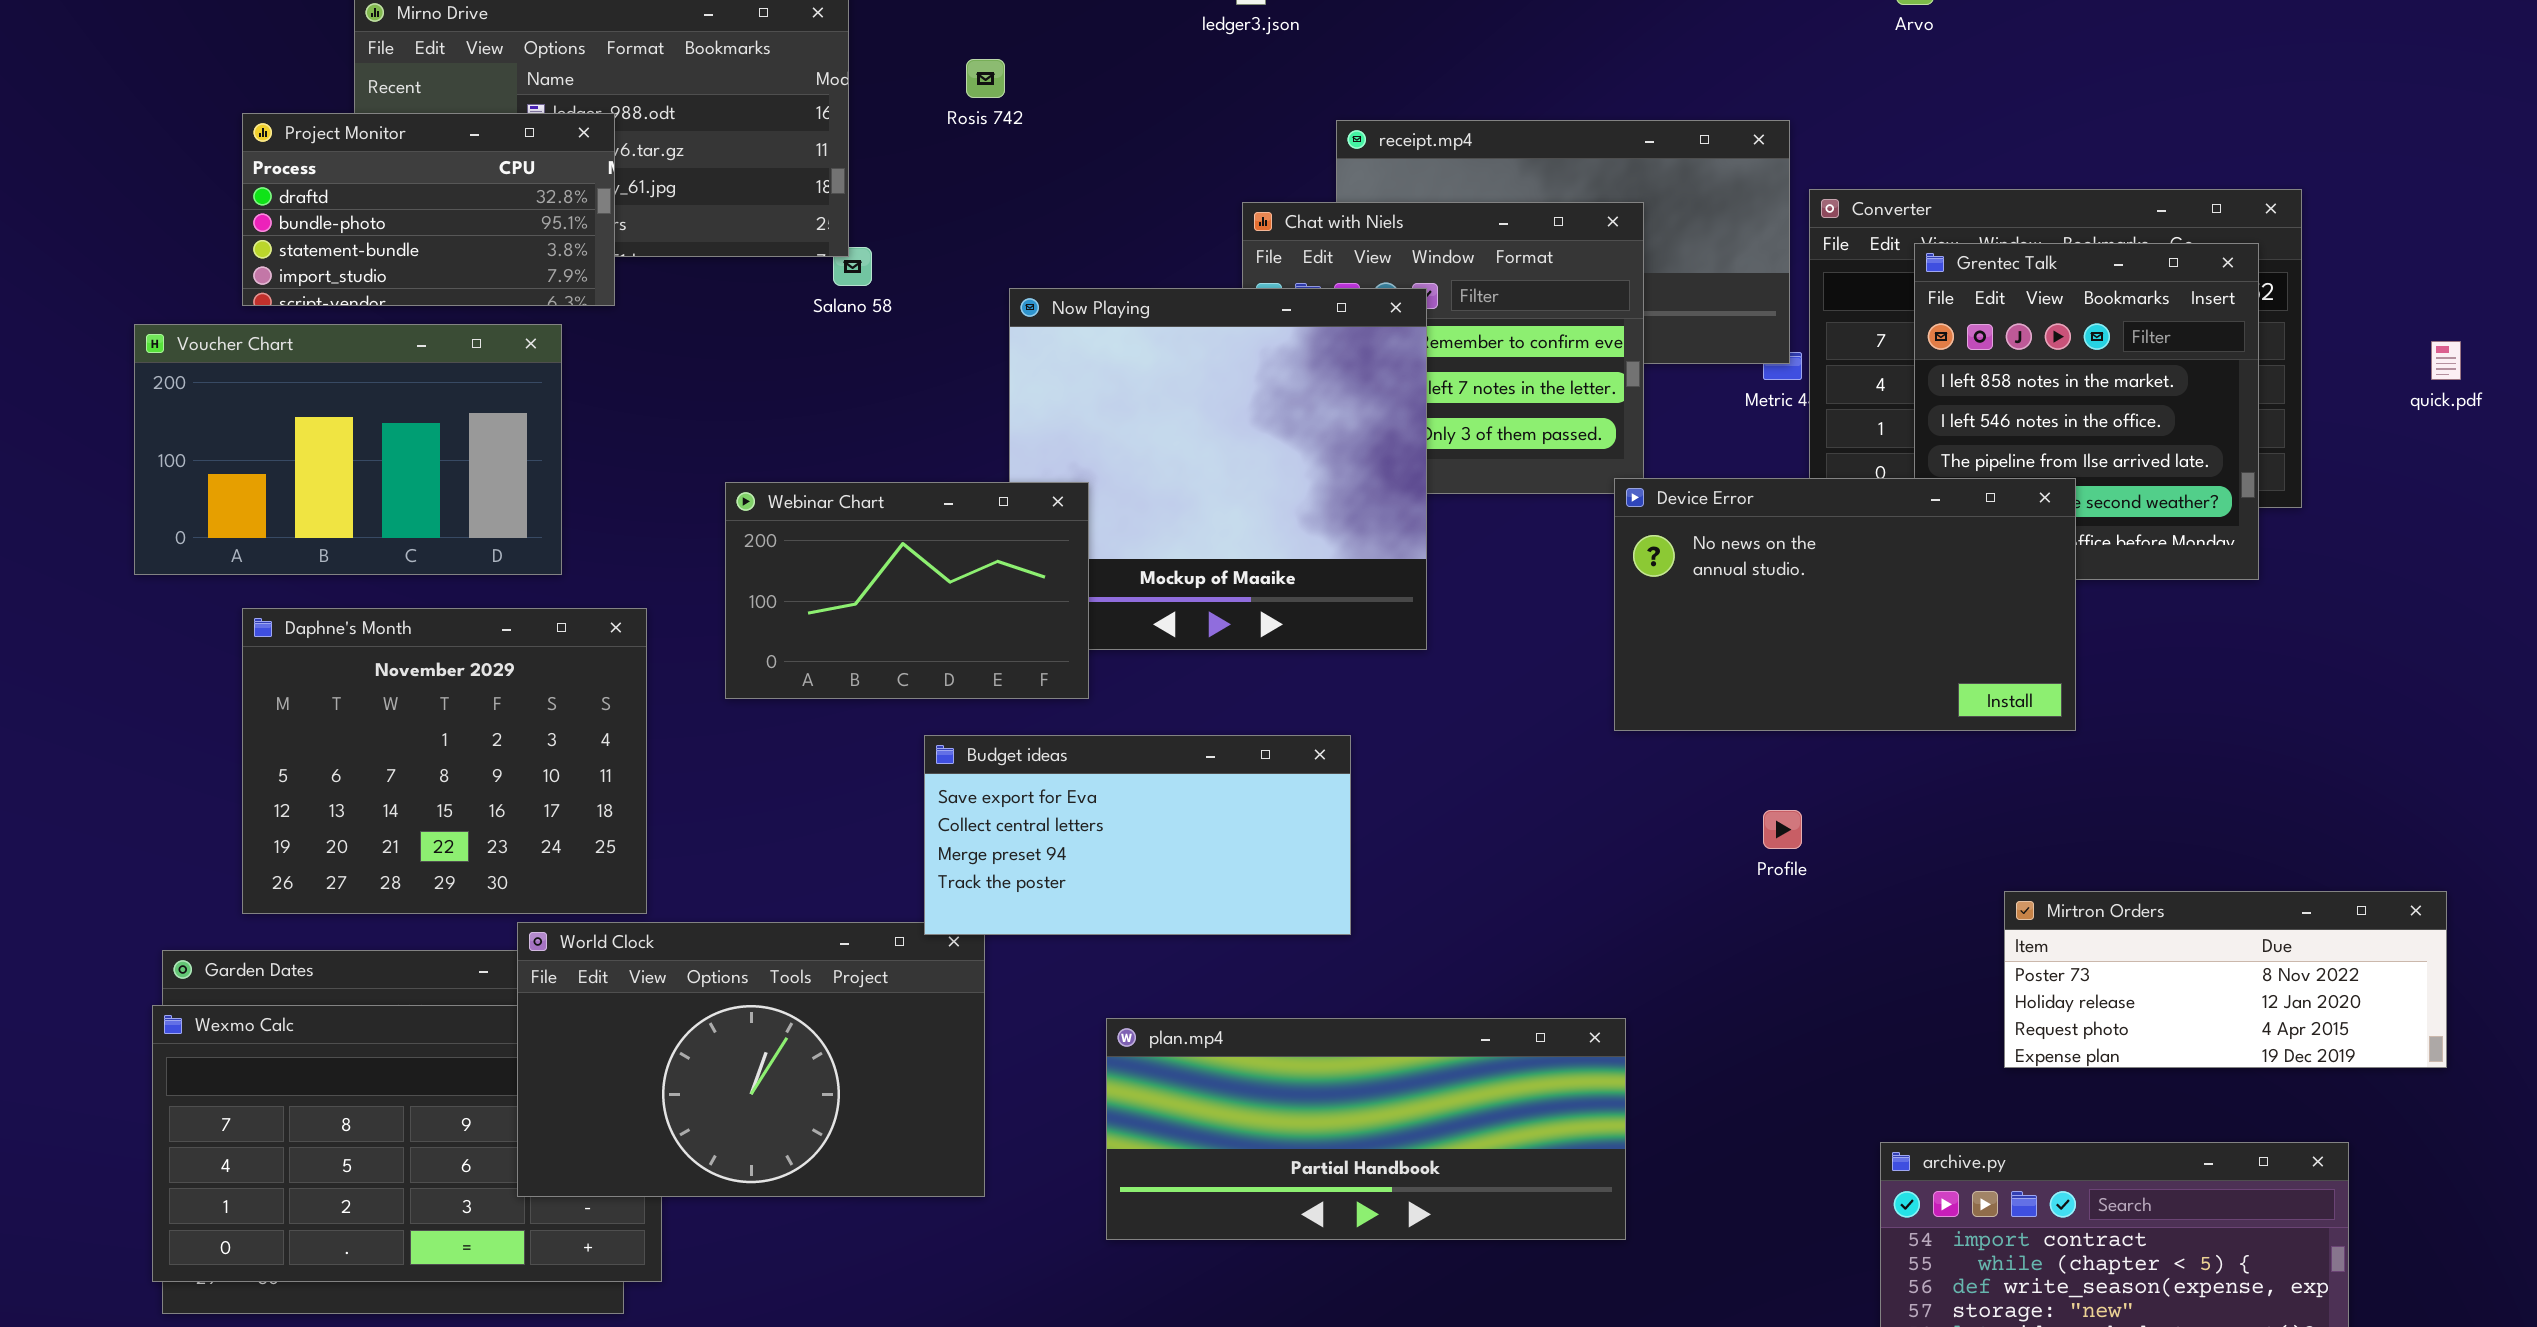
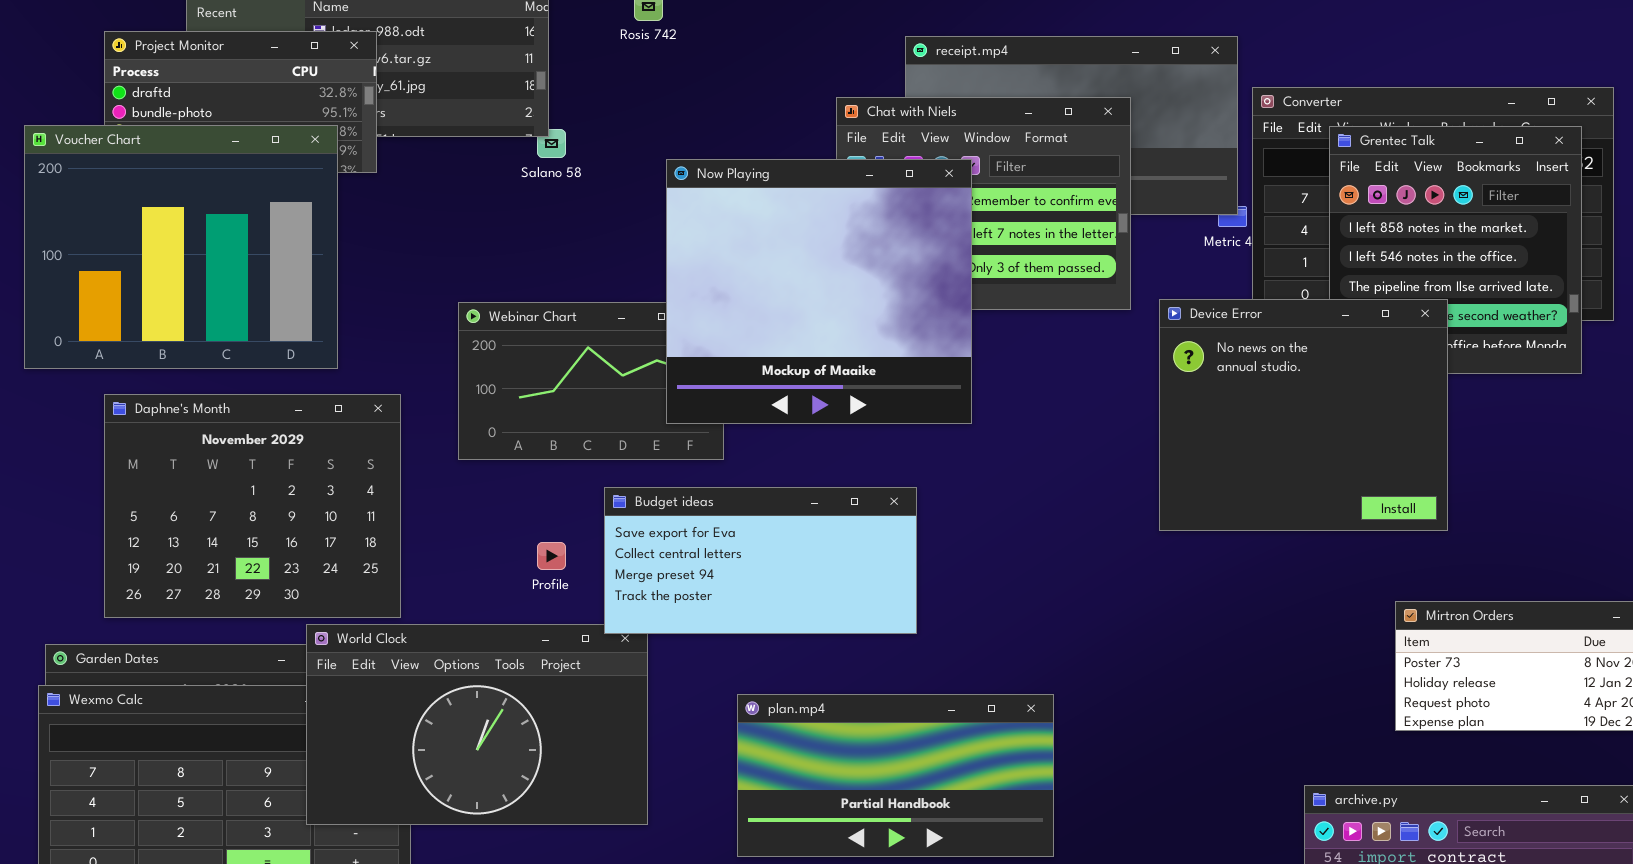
Now Playing: [1009,288,1427,650] -> [666,159,972,424], raised
Voucher Chart: [134,324,562,575] -> [24,125,338,369], resized
Device Error: [1614,478,2076,731] -> [1159,299,1448,531], resized
Profile: [1763,810,1802,849] -> [537,542,566,570], moved
plan.mp4: [1106,1018,1626,1240] -> [737,694,1054,857], resized

